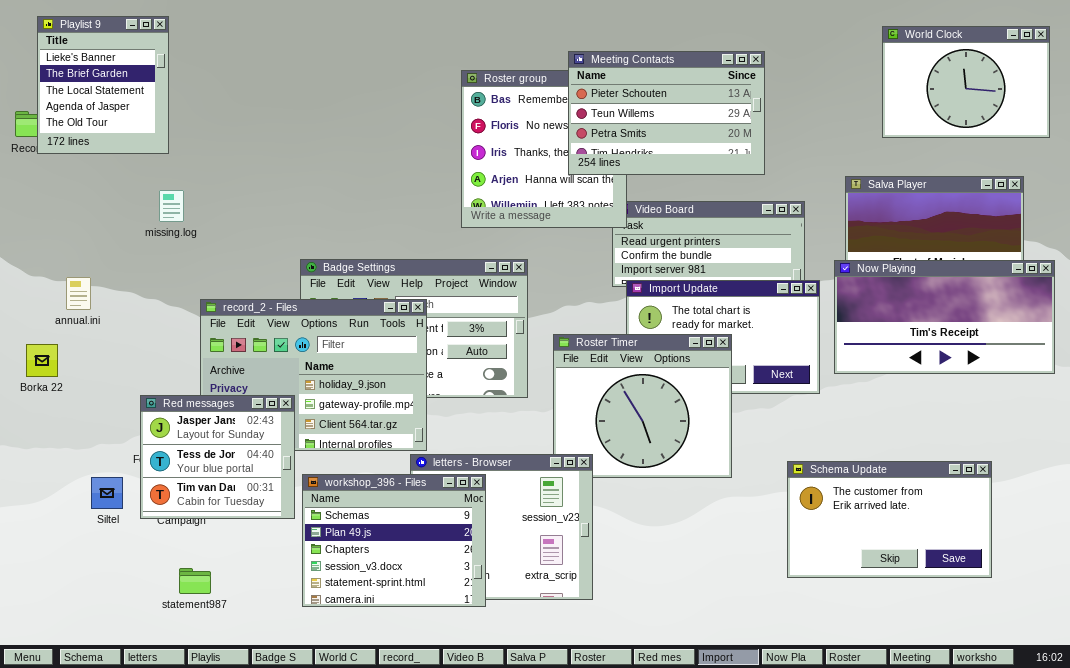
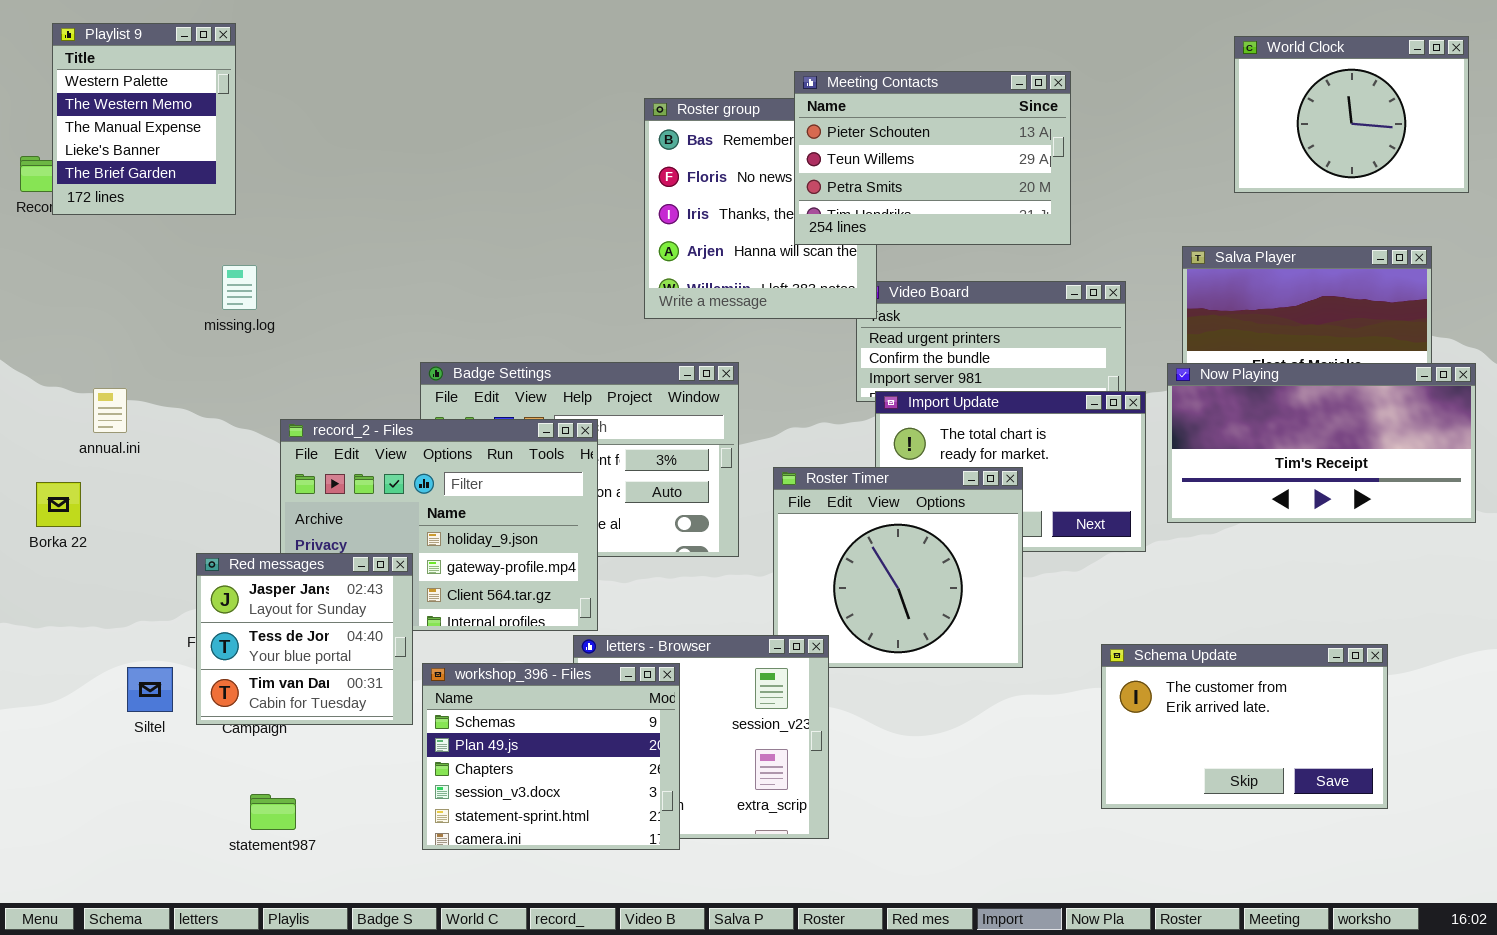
Playlist 9: [37,16,169,154] -> [52,23,236,215], scrolled up 3 rows

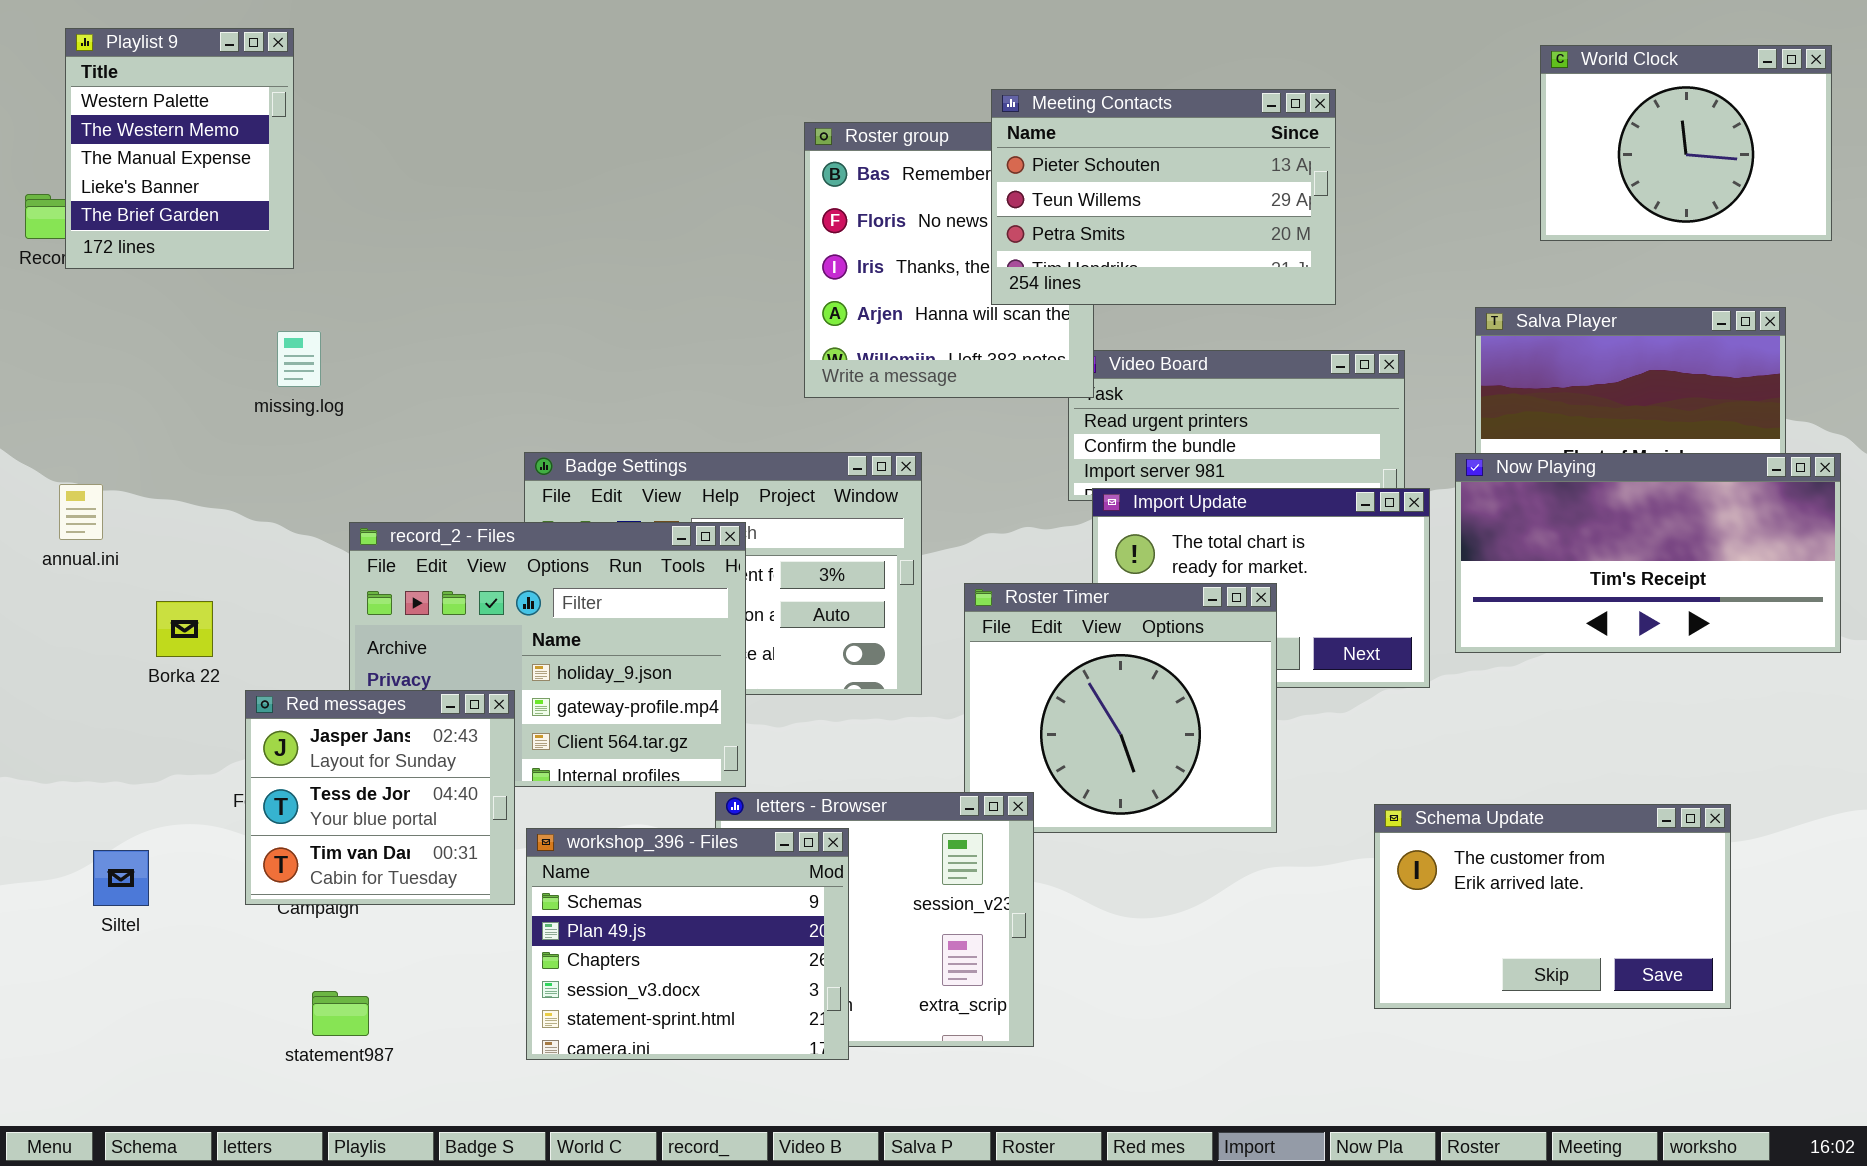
annual.ini: [93,388,127,433] -> [59,484,103,540], moved
Borka 22: [36,482,81,527] -> [156,601,213,657], moved
Siltel: [127,667,173,712] -> [93,850,149,906], moved

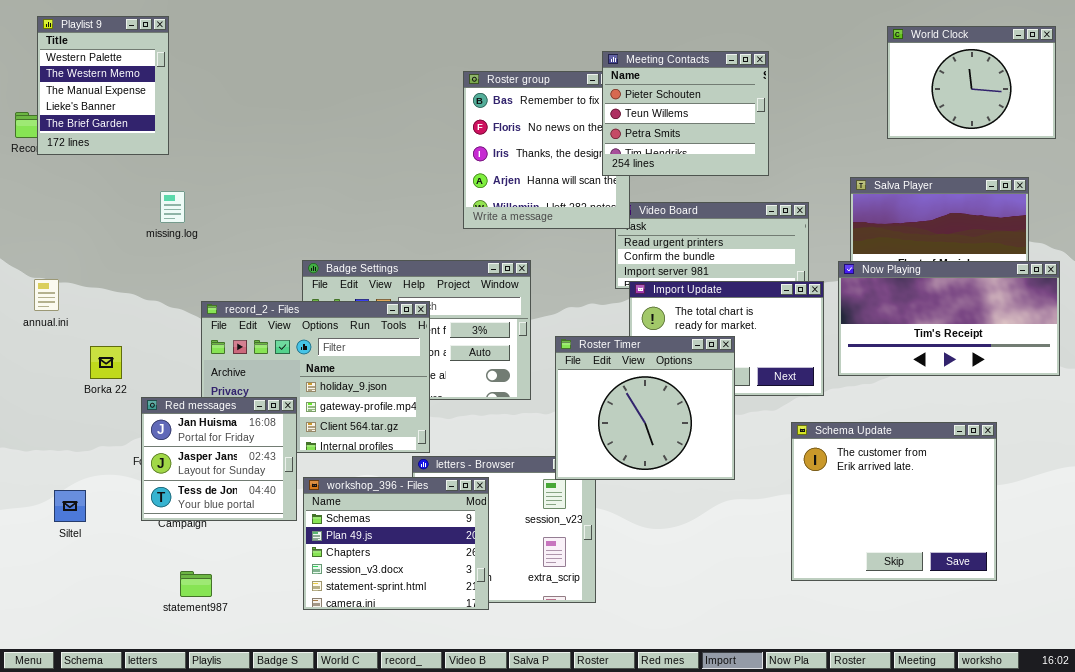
Meeting Contacts: [991,89,1336,305] -> [602,51,769,176], resized
Roster Timer: [964,583,1277,833] -> [555,336,735,480], raised
Red messages: [245,690,515,905] -> [141,397,297,521], scrolled up 1 row
Schema Update: [1374,804,1731,1009] -> [791,422,997,581], resized

